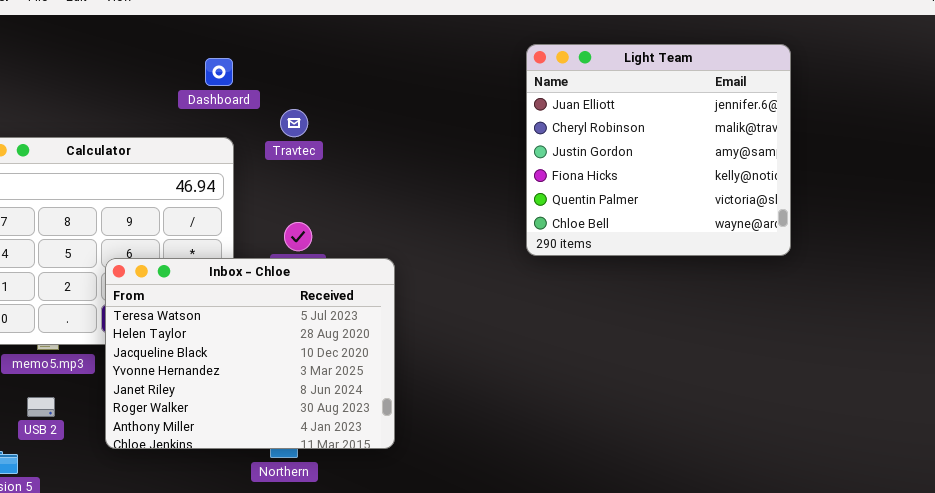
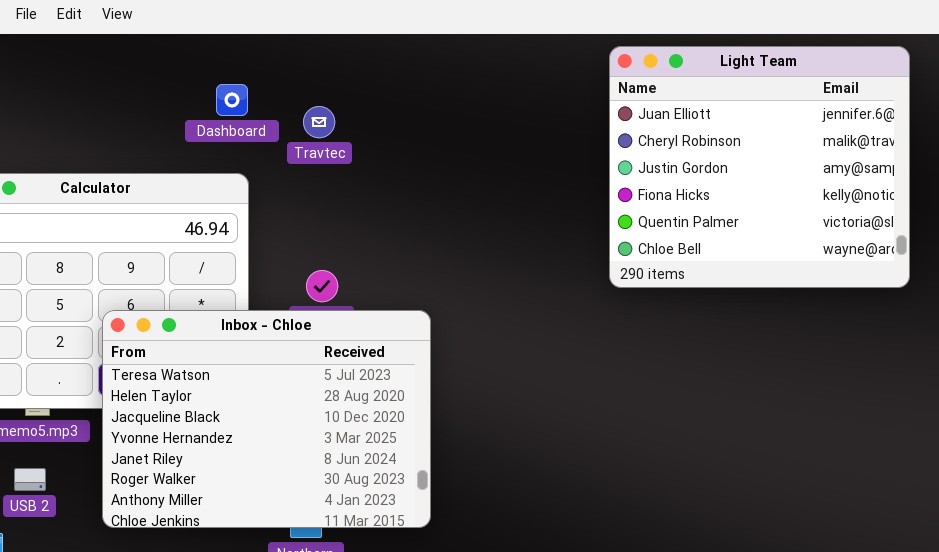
Light Team: [526,44,791,256] -> [609,46,910,288], moved
Travtec: [280,109,308,137] -> [303,106,335,138], moved

